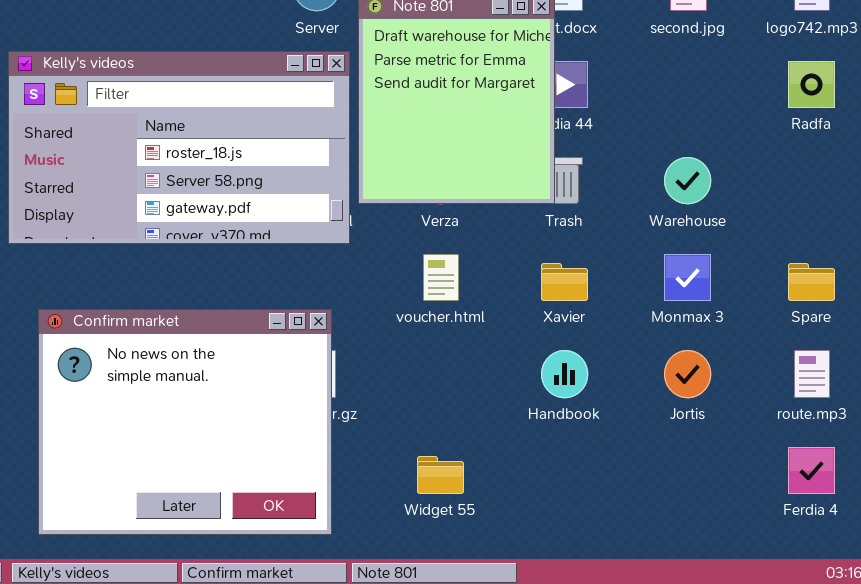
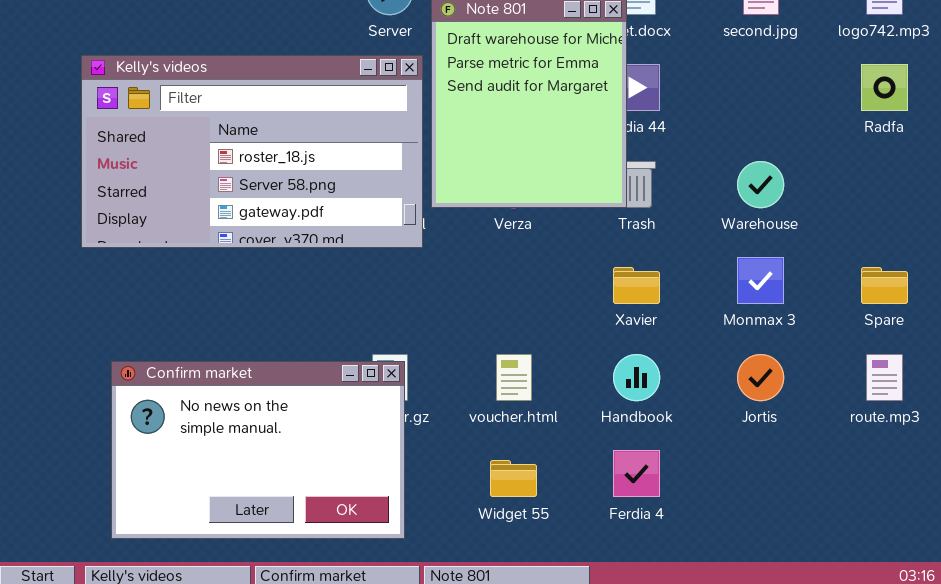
voucher.html: [423,254,459,301] -> [496,354,532,401], moved
Confirm market: [38,309,332,535] -> [111,361,405,539], resized
Ferdia 4: [788,447,835,494] -> [613,450,660,497], moved

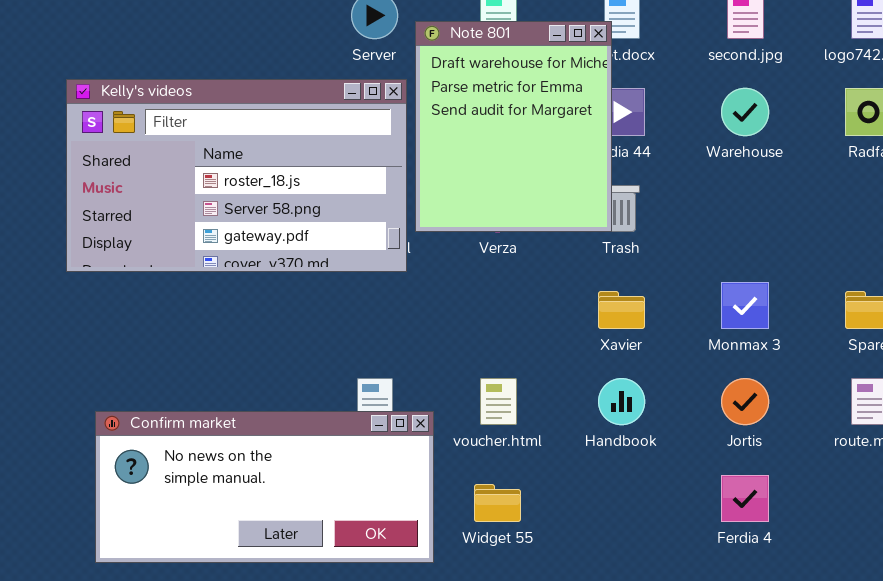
Warehouse: [737,161,784,208] -> [721,88,769,136], moved
Confirm market: [111,361,405,539] -> [95,411,434,563], resized
Ferdia 4: [613,450,660,497] -> [721,475,769,522], moved

